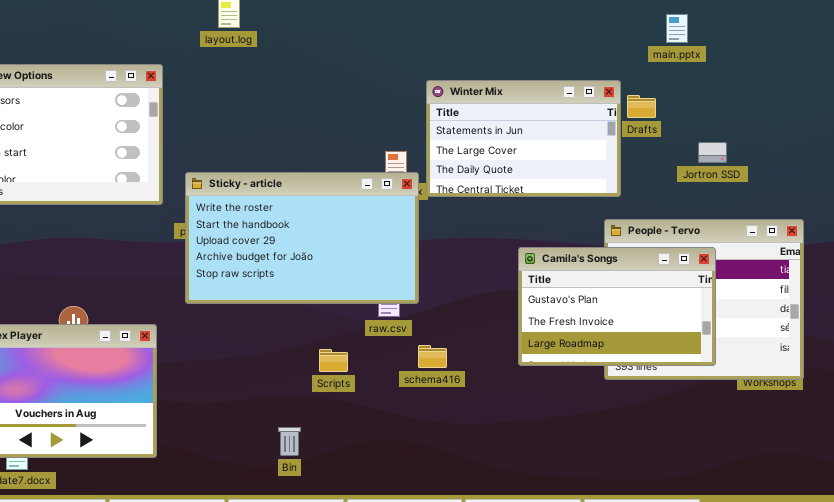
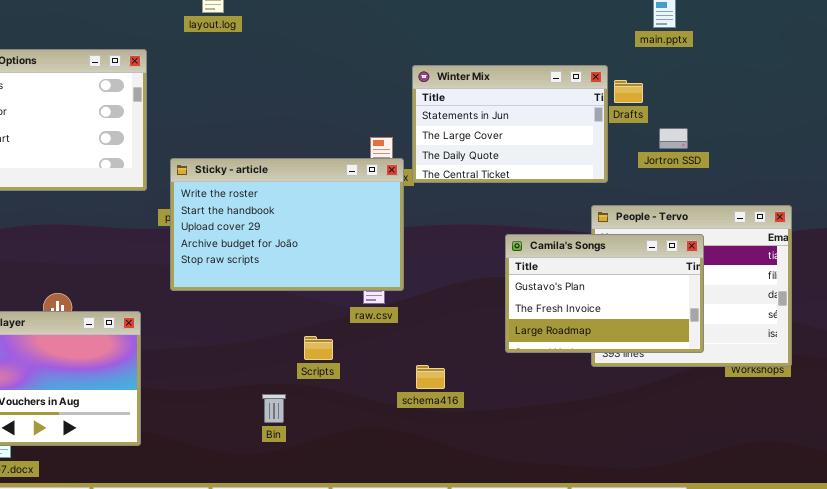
Jortron SSD: [698,142,727,163] -> [659,128,688,149], moved
schema416: [418,345,447,368] -> [416,365,445,389], moved
Bin: [278,427,301,456] -> [262,394,286,423], moved

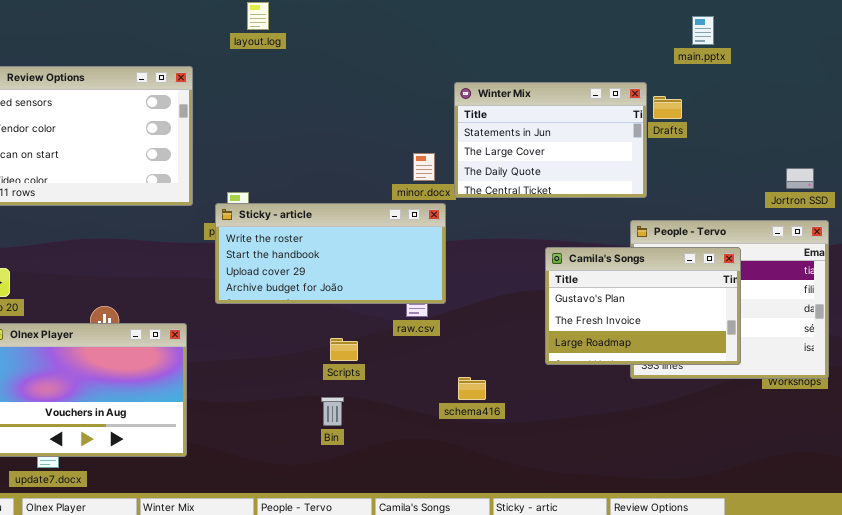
Jortron SSD: [659,128,688,149] -> [786,168,814,189], moved
Sticky - article: [170,158,404,291] -> [215,203,446,304], resized
Scripts: [304,336,333,360] -> [330,338,358,361], moved
Bin: [262,394,286,423] -> [321,397,344,426], moved

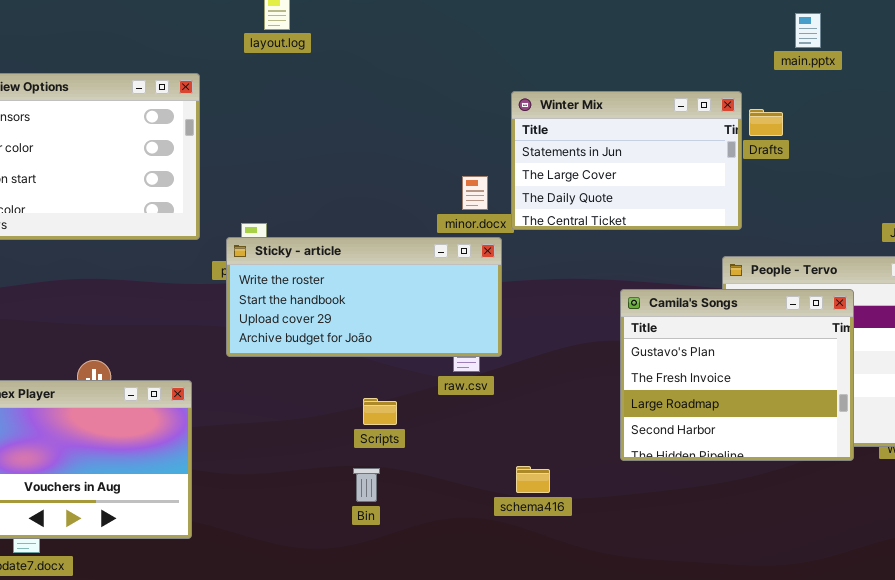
Camila's Songs: [545,247,741,365] -> [620,289,854,461], resized
schema416: [458,377,486,400] -> [516,466,550,493], moved

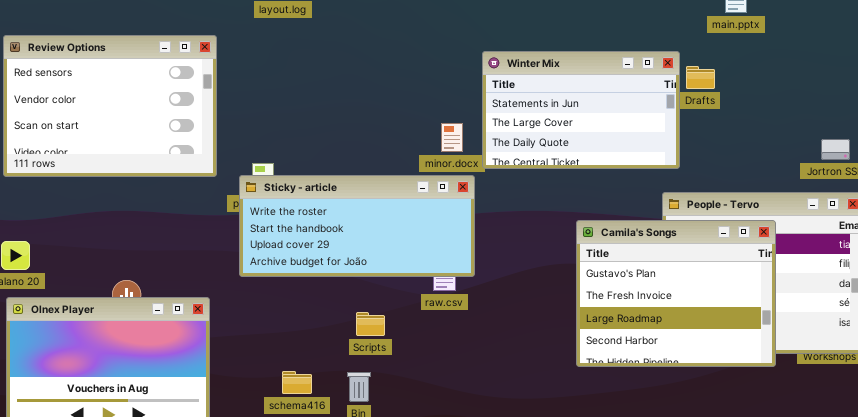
schema416: [516,466,550,493] -> [282,371,312,394], moved

